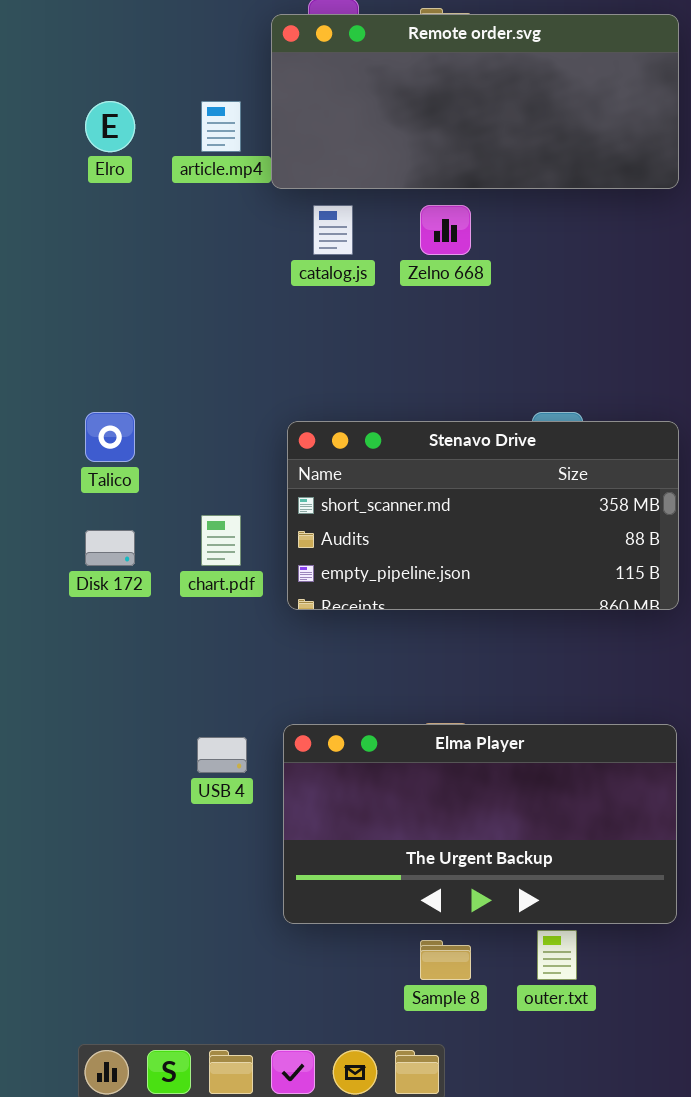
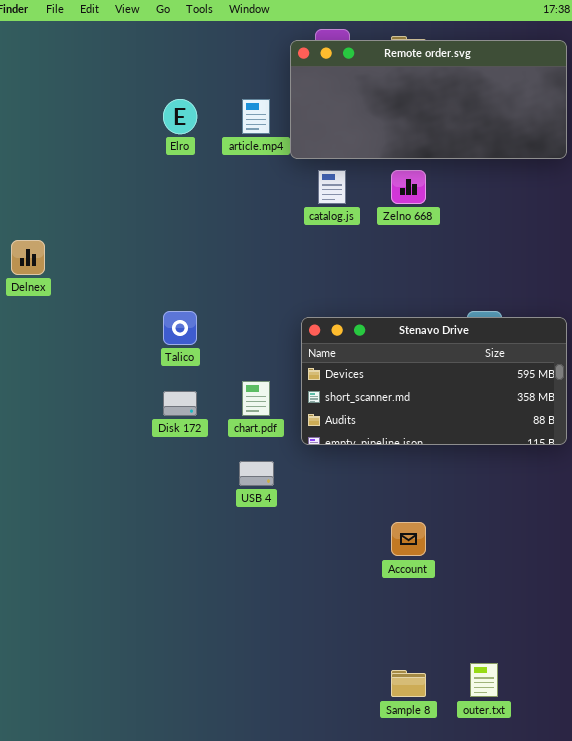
Stenavo Drive: [287,421,679,610] -> [301,317,567,445], scrolled up 1 row
Elma Player: [283,724,677,924] -> none, closed
USB 4: [197,737,247,773] -> [239,461,274,486], moved

